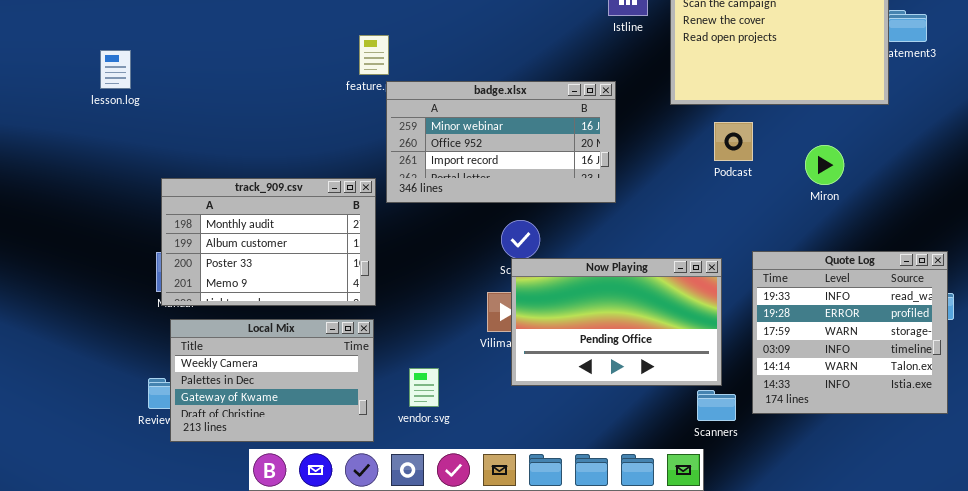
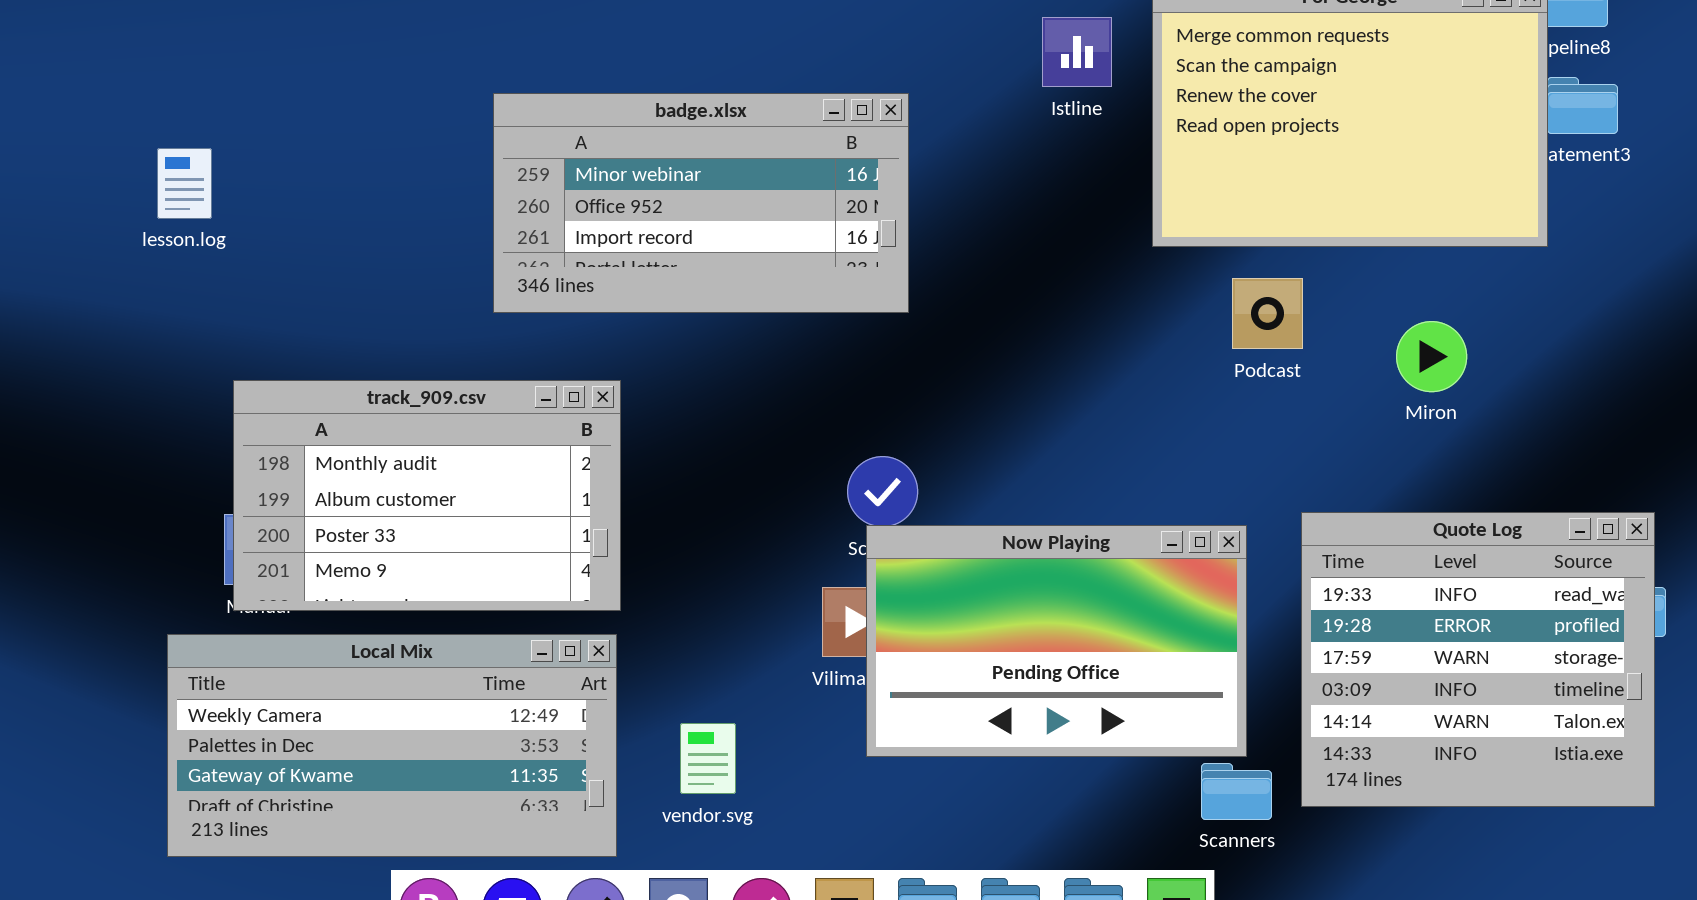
lesson.log: [100,50,131,89] -> [157,148,212,219], moved
badge.xlsx: [386,81,616,203] -> [493,93,909,313], moved
Local Mix: [170,319,374,442] -> [167,634,617,857], resized

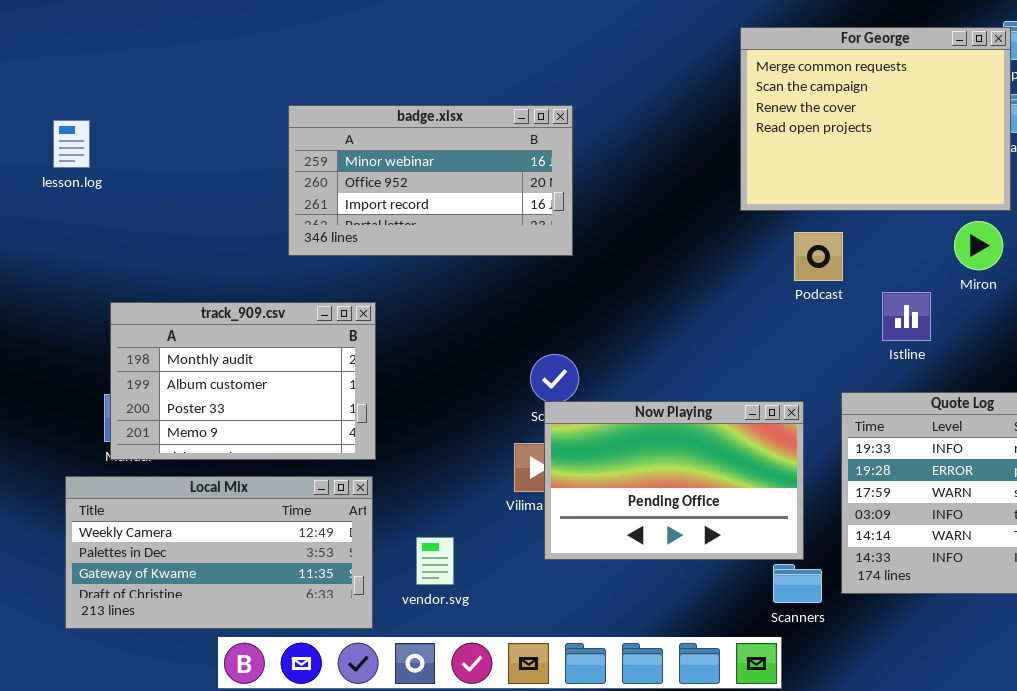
Istline: [1042,17,1112,87] -> [882,292,931,341], moved
lesson.log: [157,148,212,219] -> [53,120,90,168], moved
Miron: [1396,321,1467,392] -> [954,221,1003,270], moved

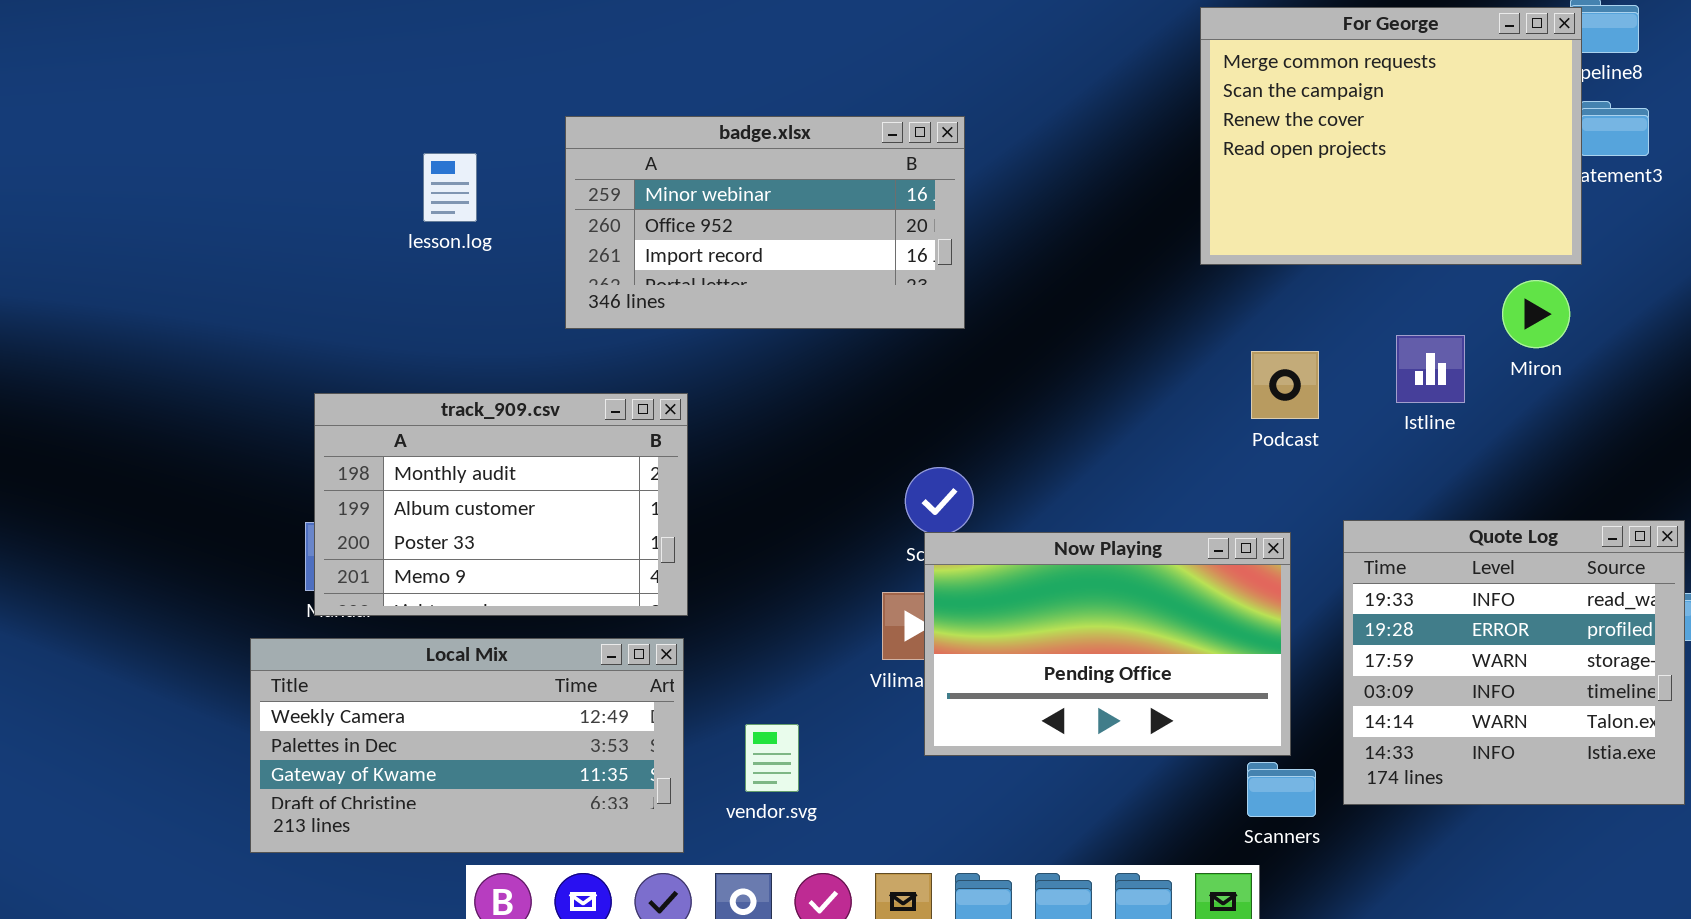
lesson.log: [53,120,90,168] -> [423,153,477,222], moved
Podcast: [794,232,843,281] -> [1251,351,1319,419], moved
Istline: [882,292,931,341] -> [1396,335,1465,403], moved

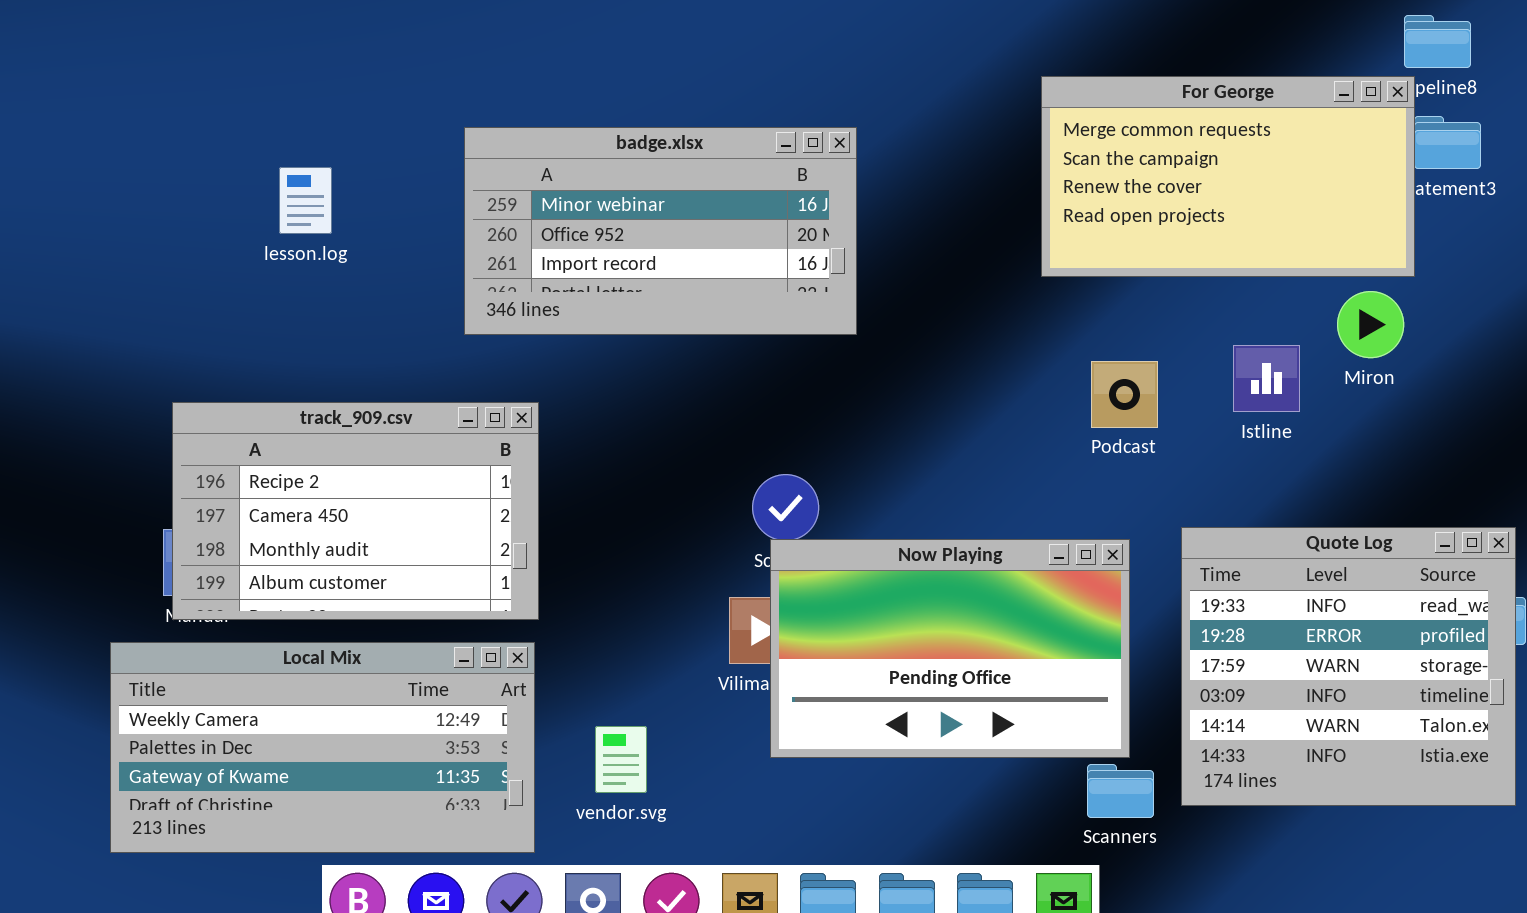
For George: [1200,7,1582,265] -> [1041,76,1415,277], resized
badge.xlsx: [565,116,965,329] -> [464,127,857,335], moved
track_909.csv: [314,393,688,616] -> [172,402,539,620], scrolled up 2 rows

